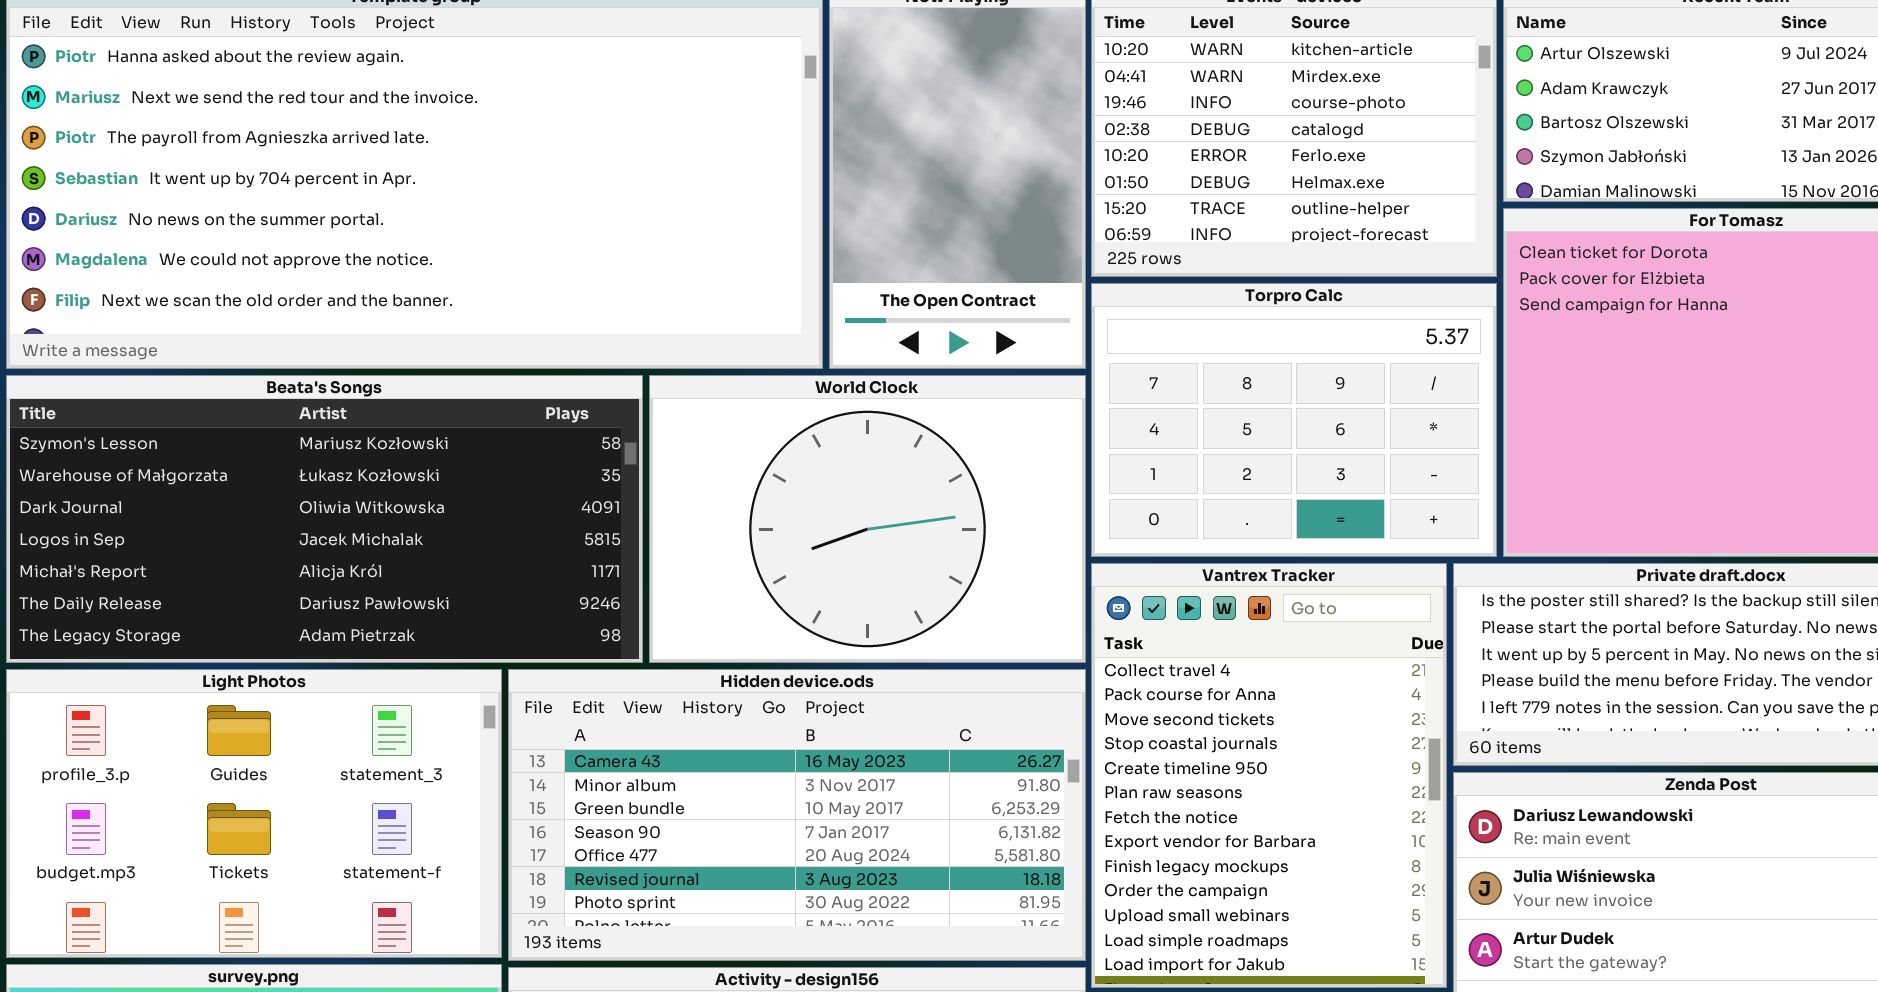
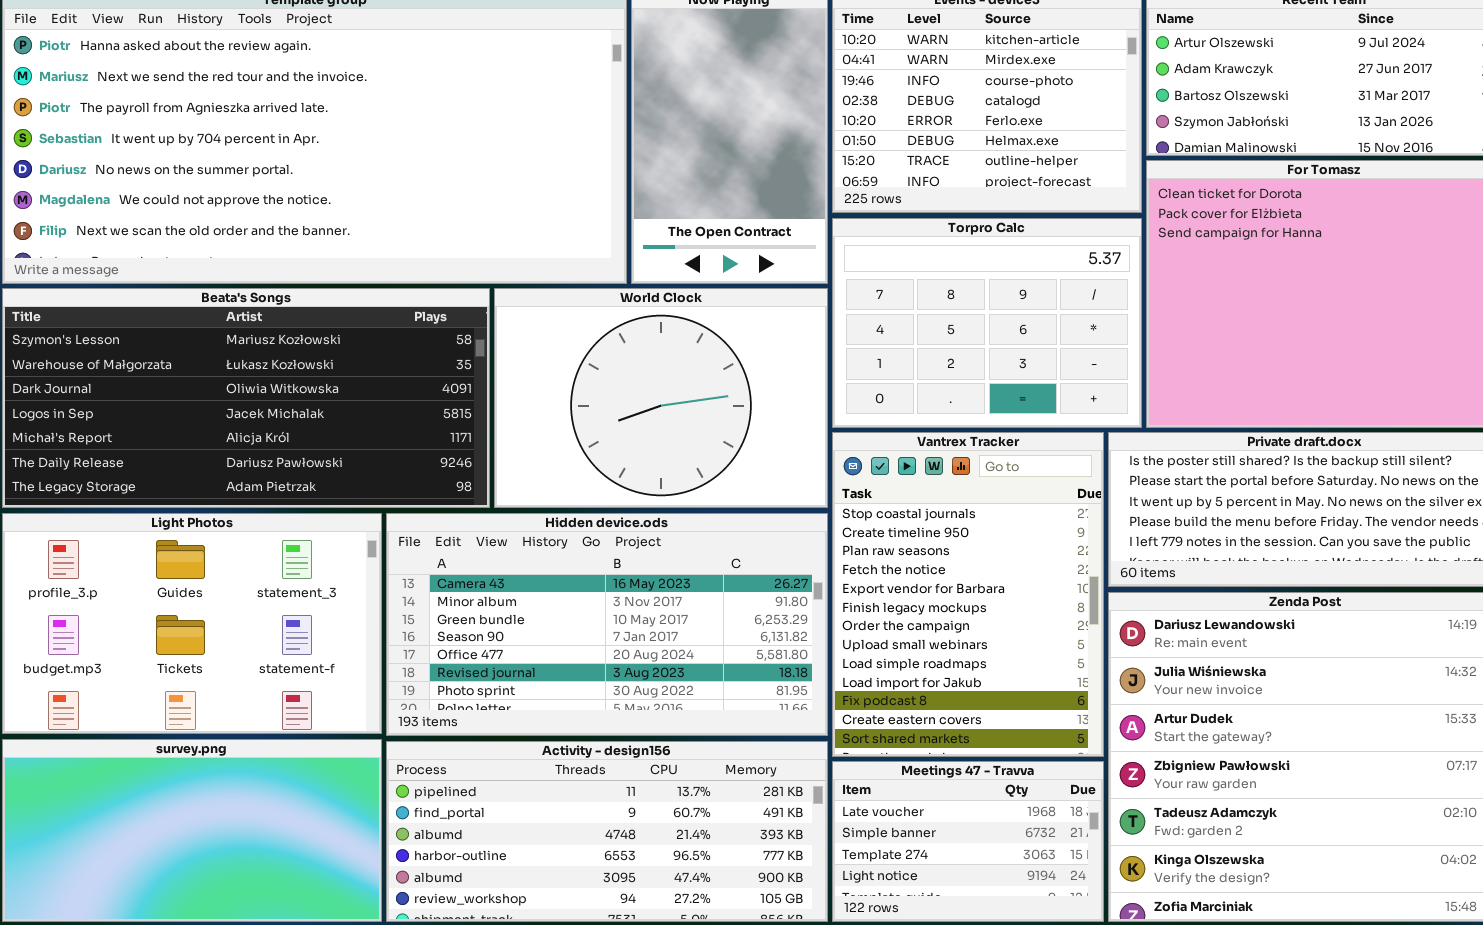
Vantrex Tracker: [1091,563,1447,988] -> [832,432,1104,757], scrolled down 3 rows

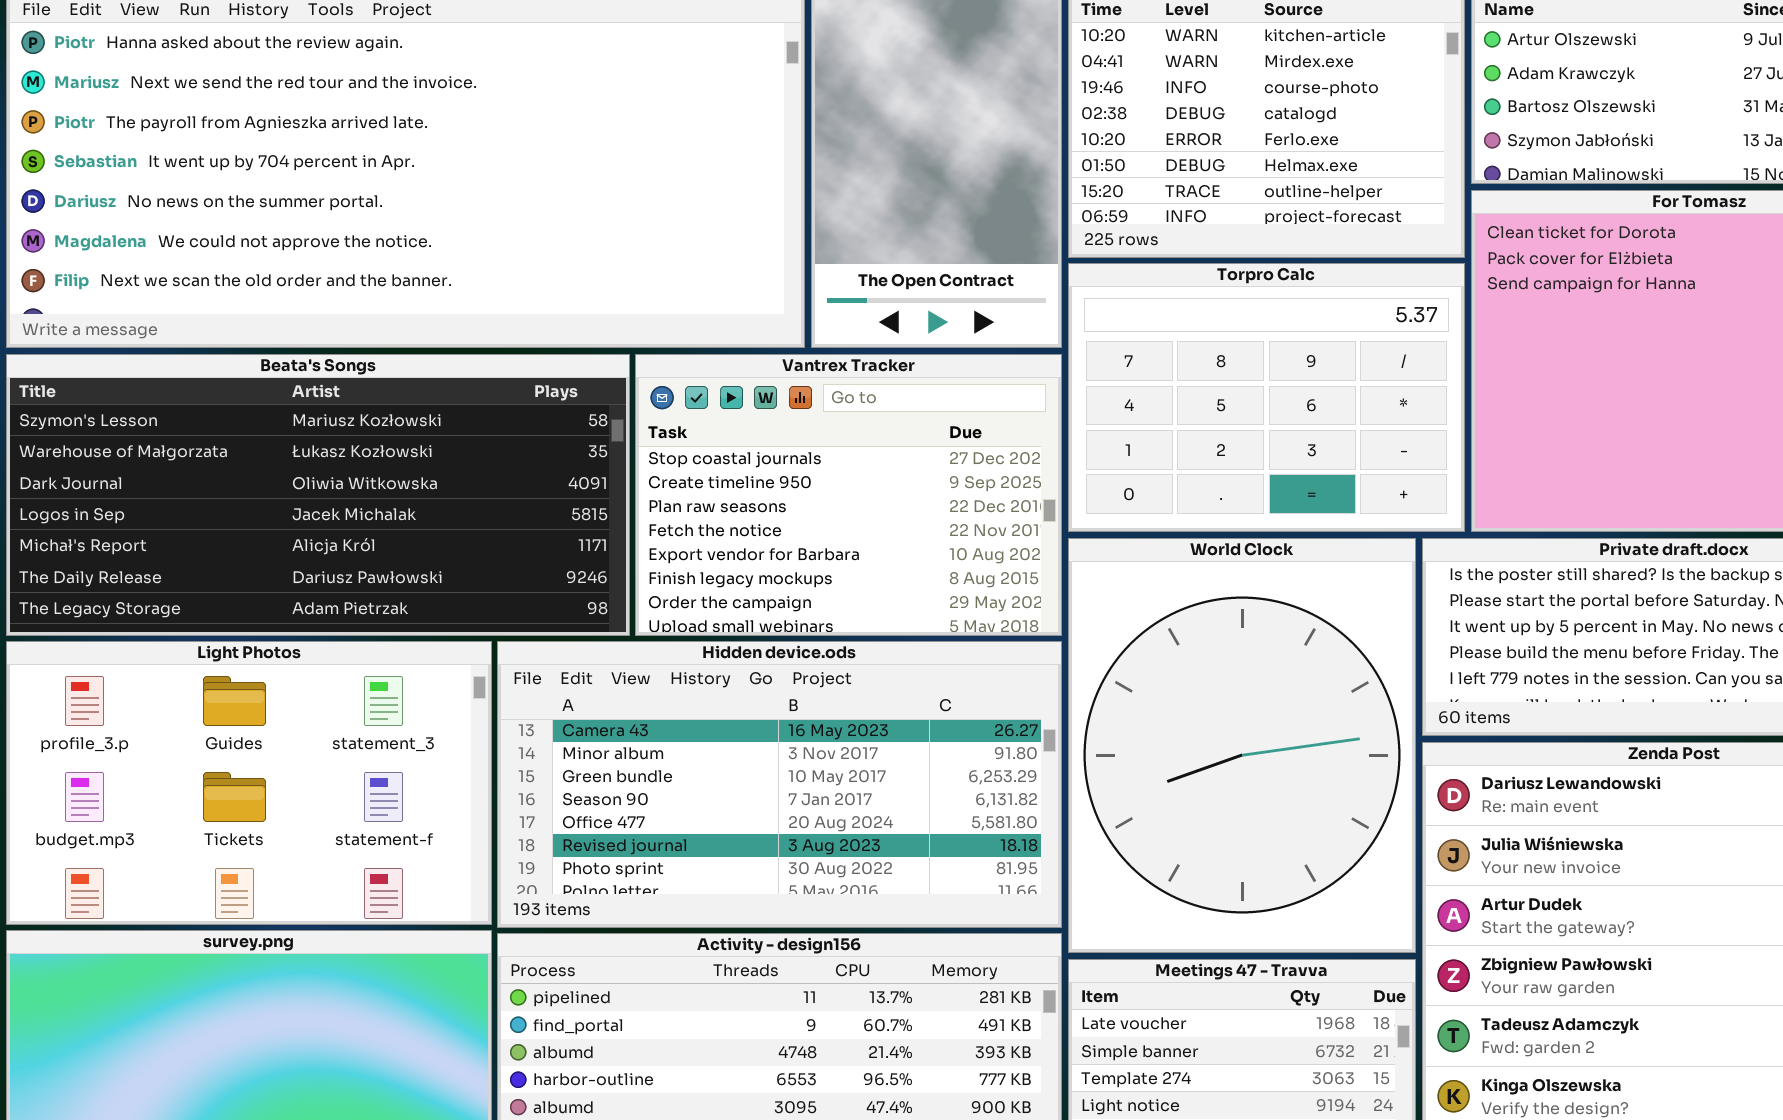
World Clock: [494,288,828,508] -> [1068,538,1416,953], moved, resized
Vantrex Tracker: [832,432,1104,757] -> [635,354,1062,636], moved, resized

